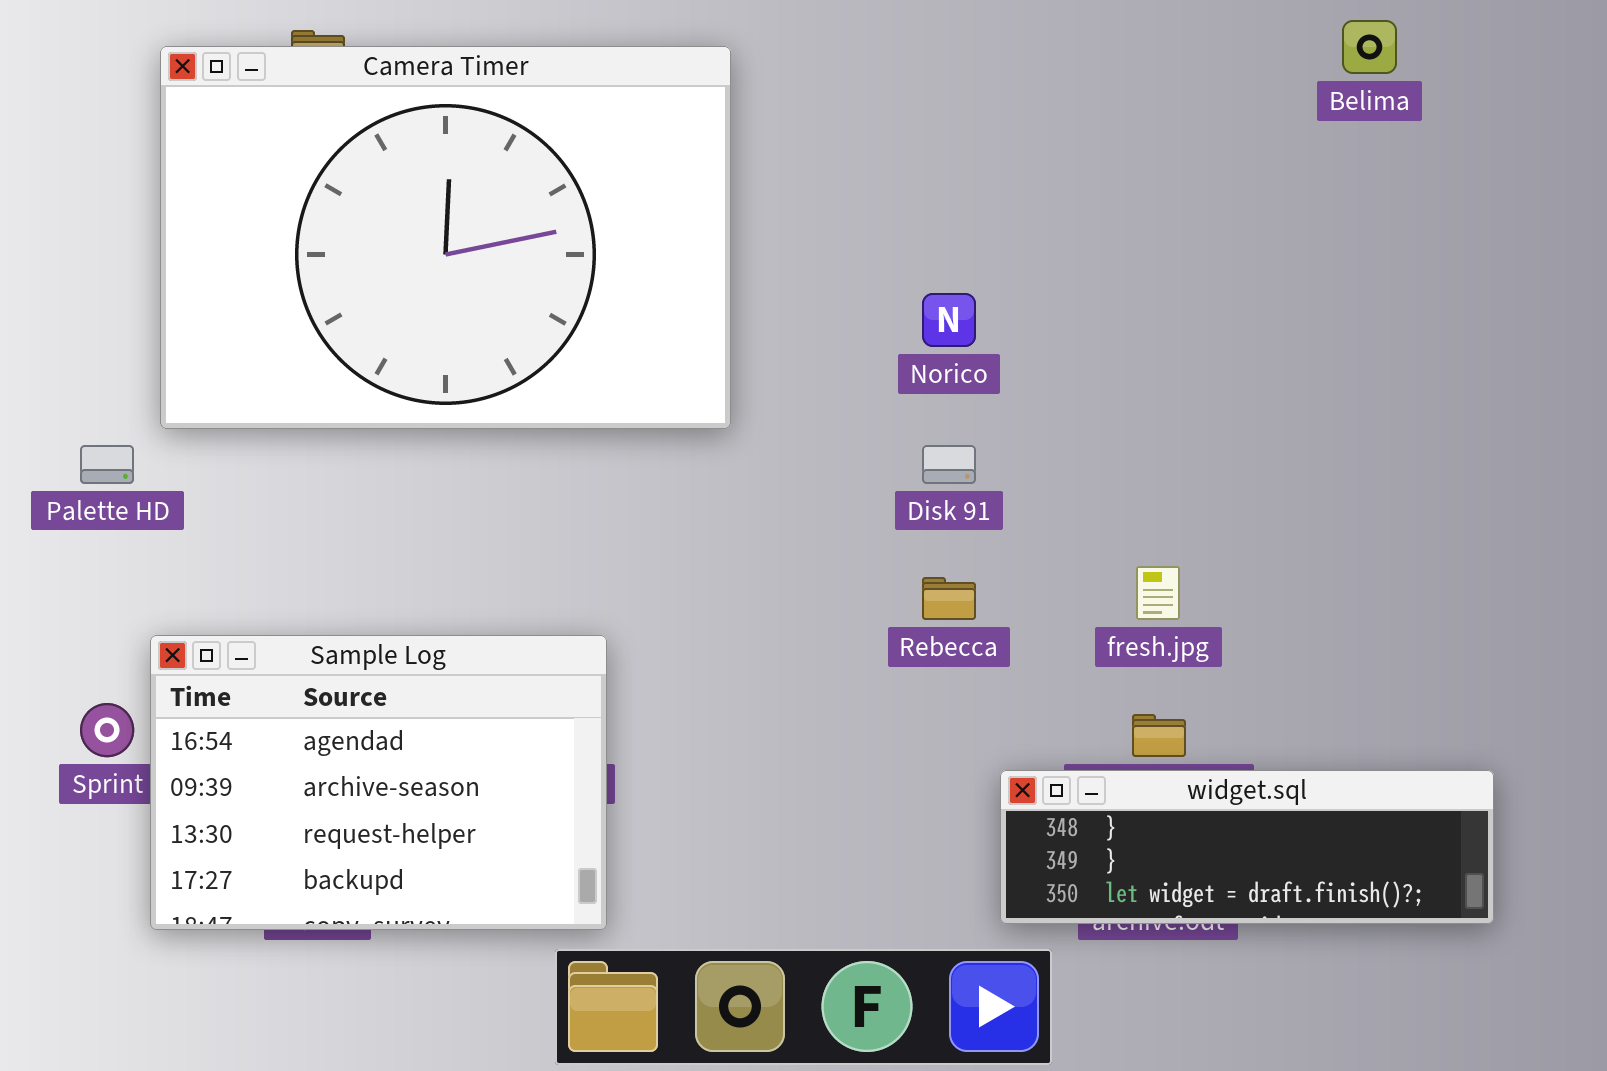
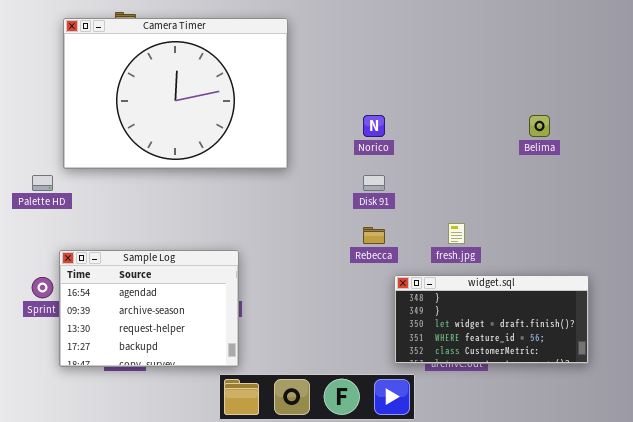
Belima: [1342,20,1397,74] -> [529,115,550,137], moved
widget.sql: [1000,770,1494,924] -> [394,275,589,364], resized

